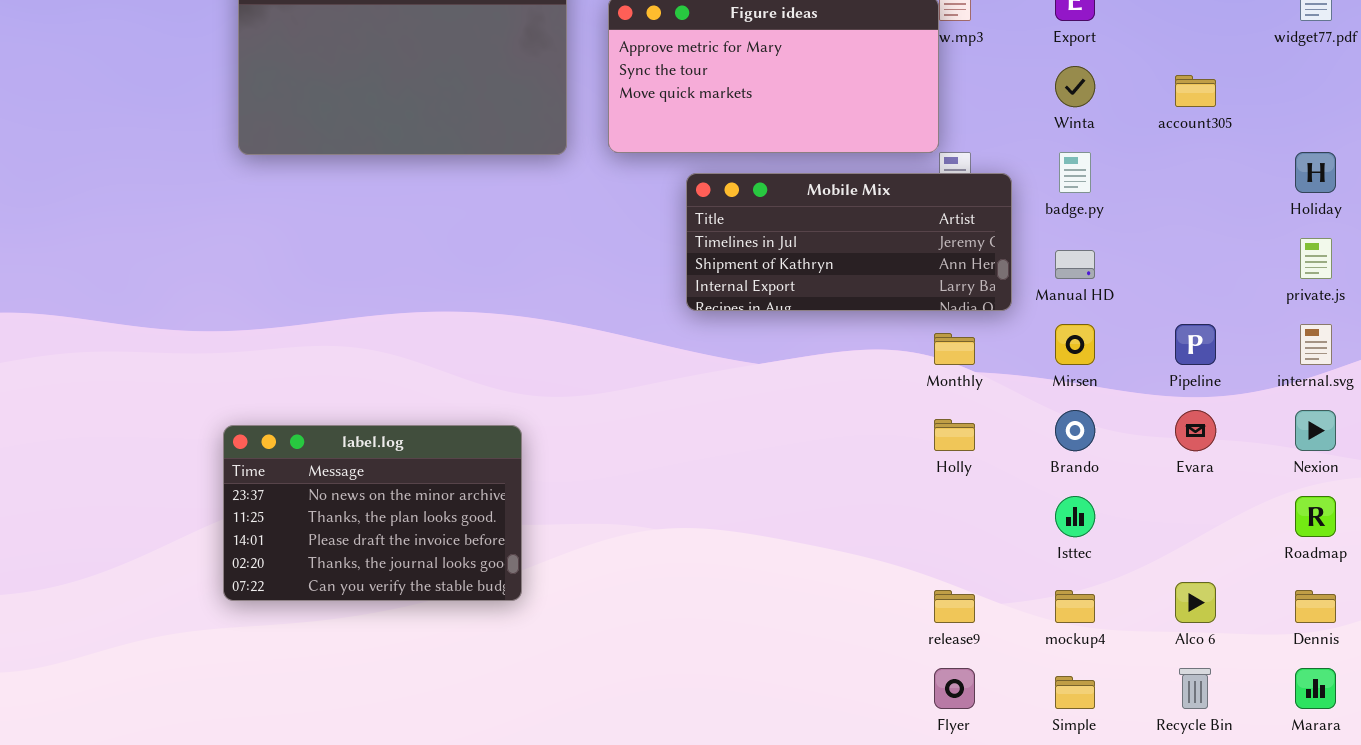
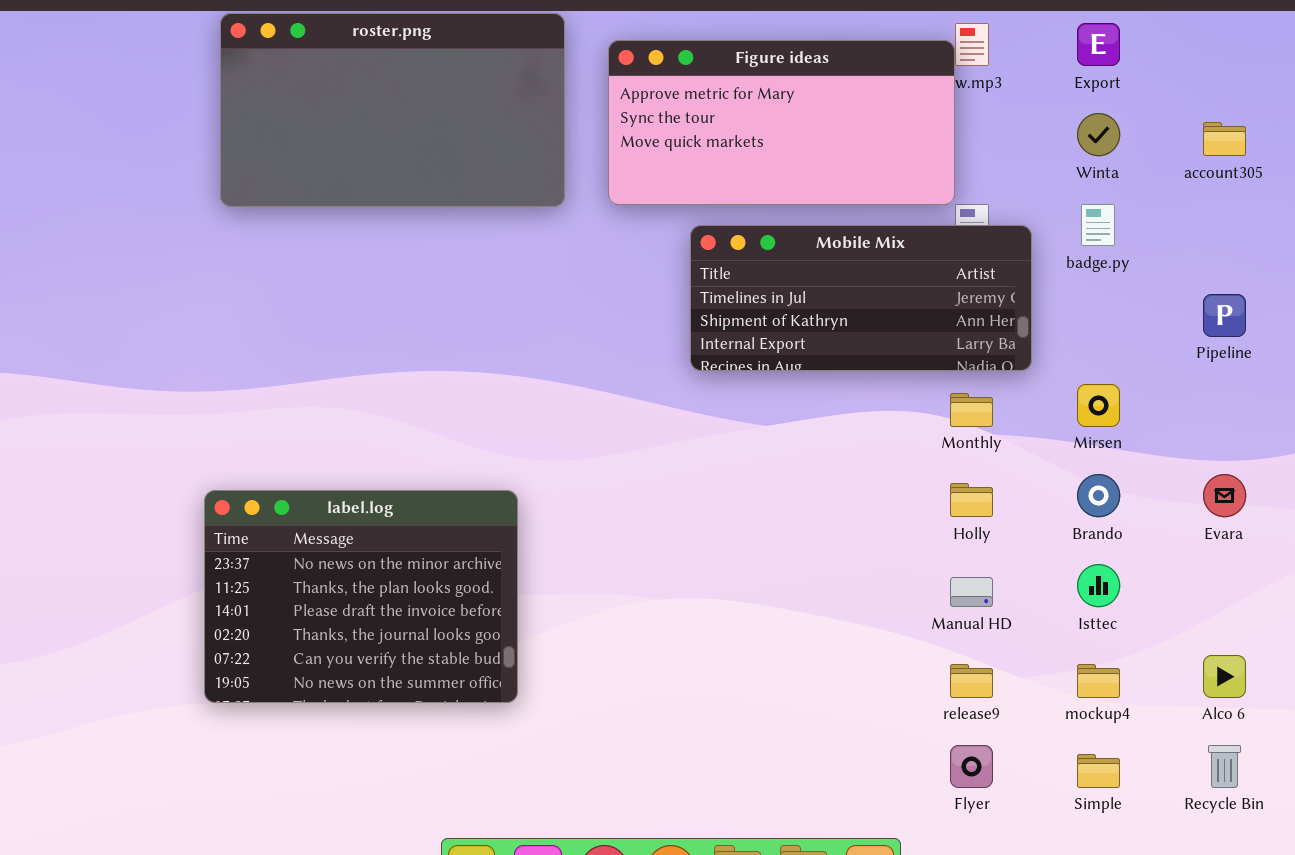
Manual HD: [1055,250,1095,279] -> [950,577,993,607], moved
Pipeline: [1175,324,1216,365] -> [1203,294,1246,337], moved
label.log: [223,425,522,601] -> [204,490,518,703], resized

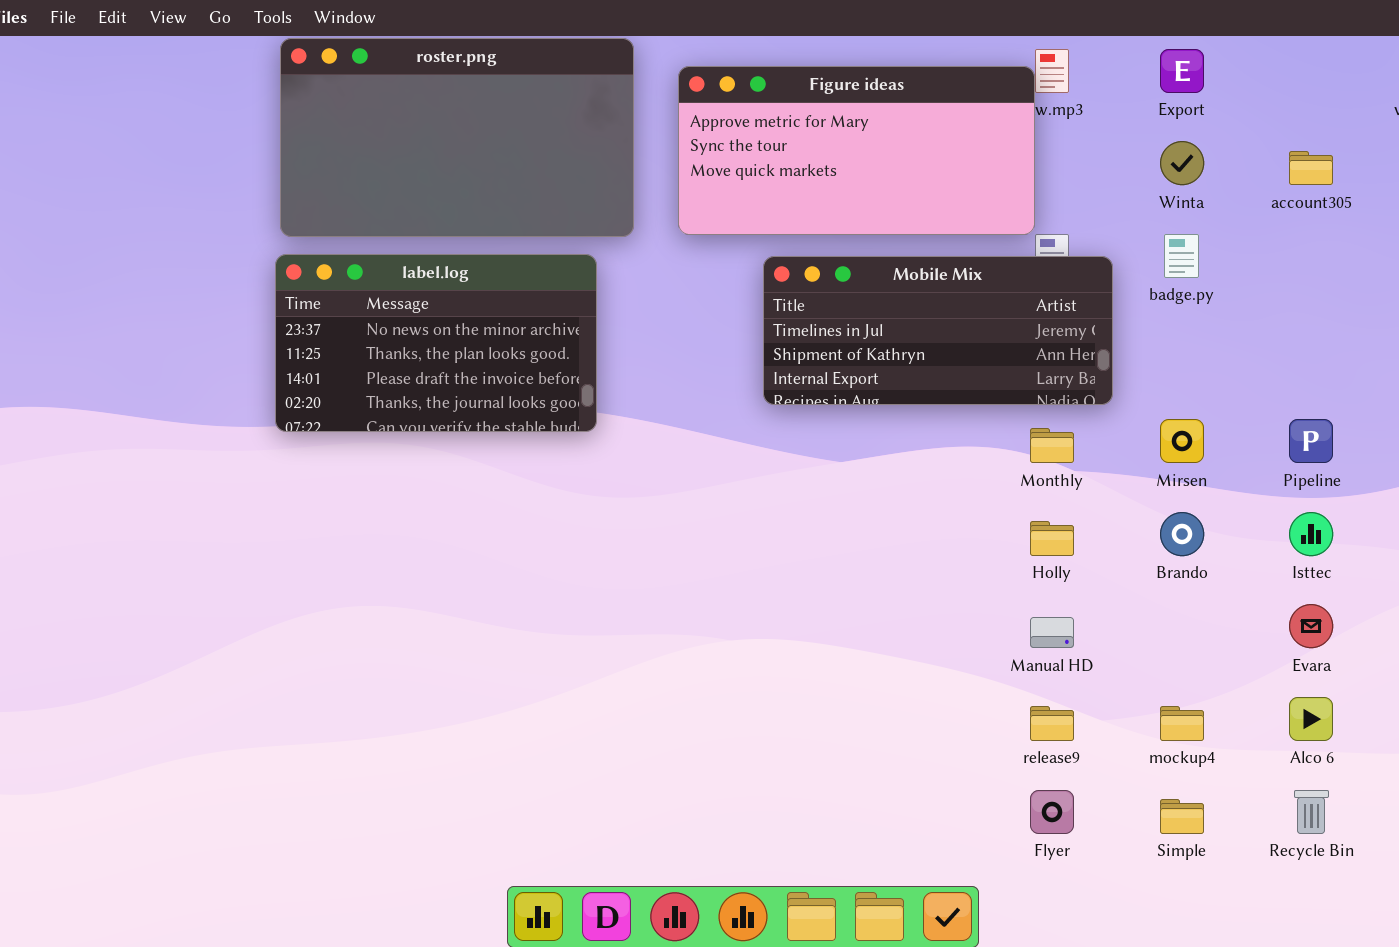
Pipeline: [1203,294,1246,337] -> [1289,419,1333,463], moved
Evara: [1203,474,1246,517] -> [1289,604,1333,648], moved
label.log: [204,490,518,703] -> [275,254,597,432], moved, resized
Isttec: [1077,564,1120,607] -> [1289,512,1333,556], moved

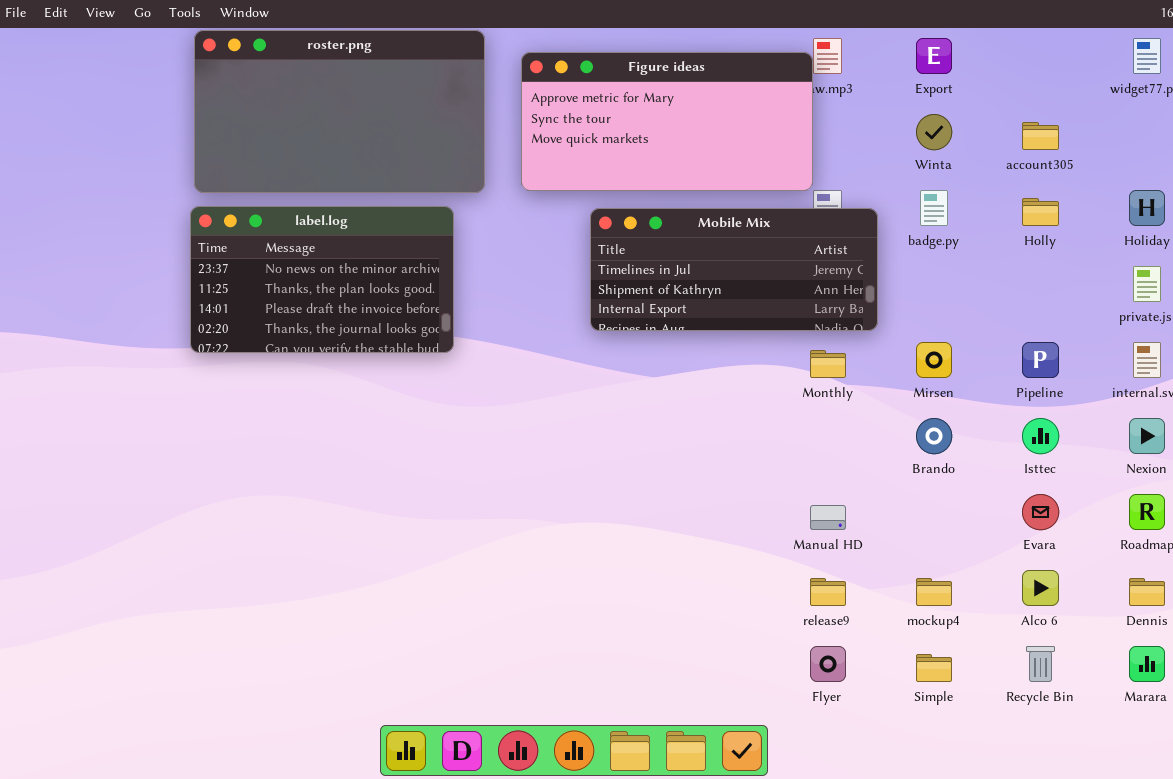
Holly: [1030,521,1074,556] -> [1022,198,1059,226], moved

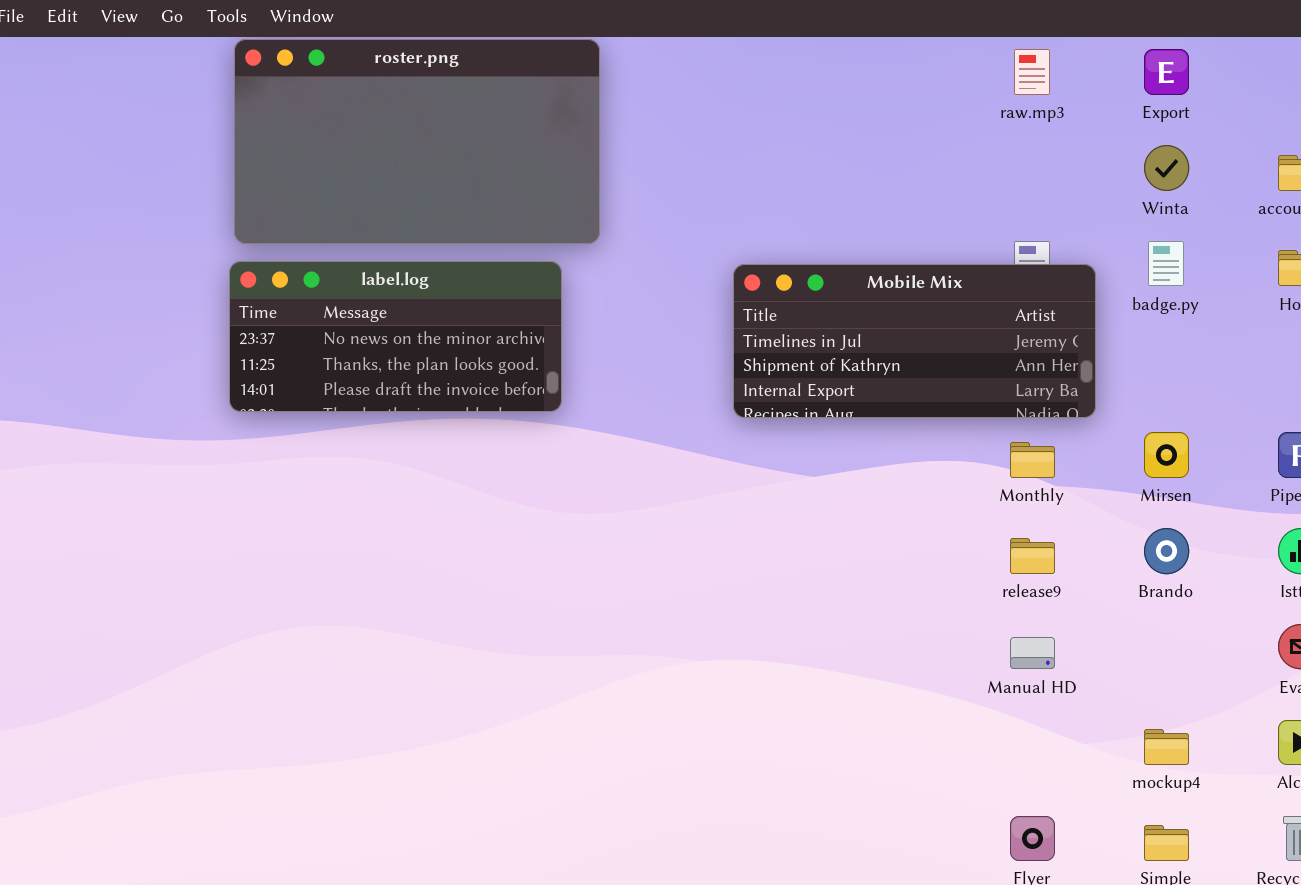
Figure ideas: [521,52,813,191] -> none, closed
label.log: [190,206,454,353] -> [229,261,562,412], resized
release9: [810,578,846,606] -> [1010,538,1055,574], moved

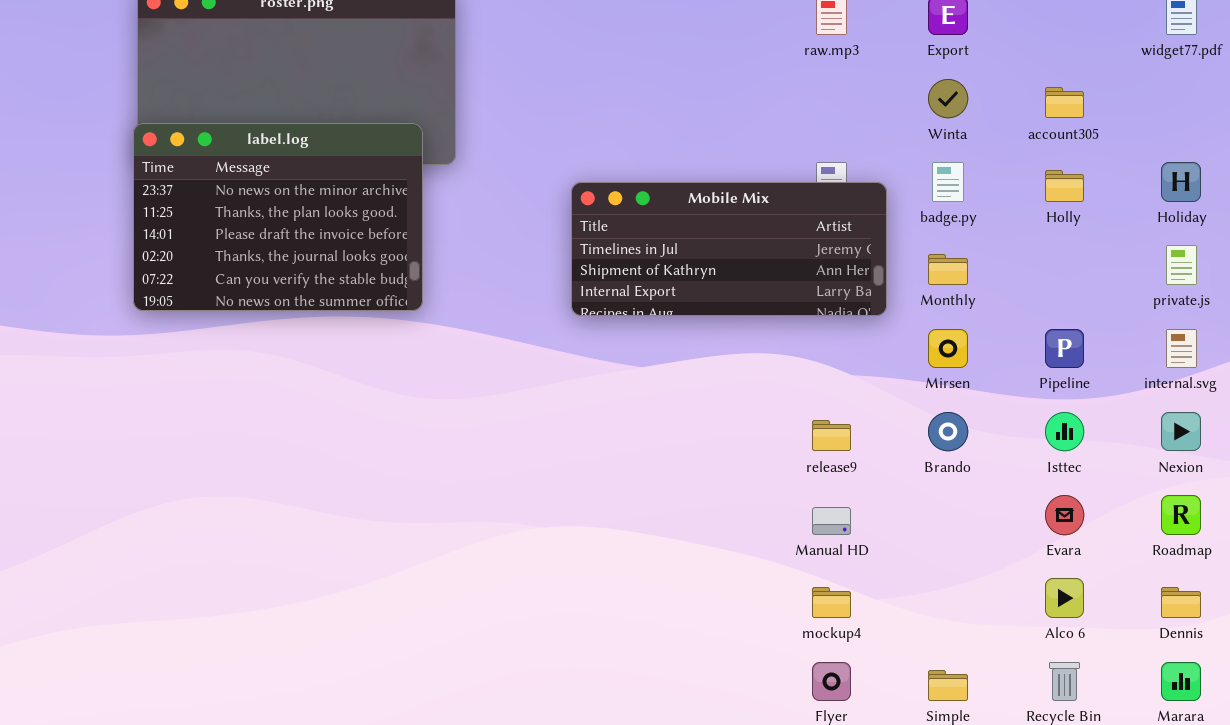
label.log: [229,261,562,412] -> [133,123,423,311], resized
Monthly: [1010,442,1055,478] -> [928,254,968,285], moved
mockup4: [1144,729,1189,765] -> [812,587,851,618], moved

